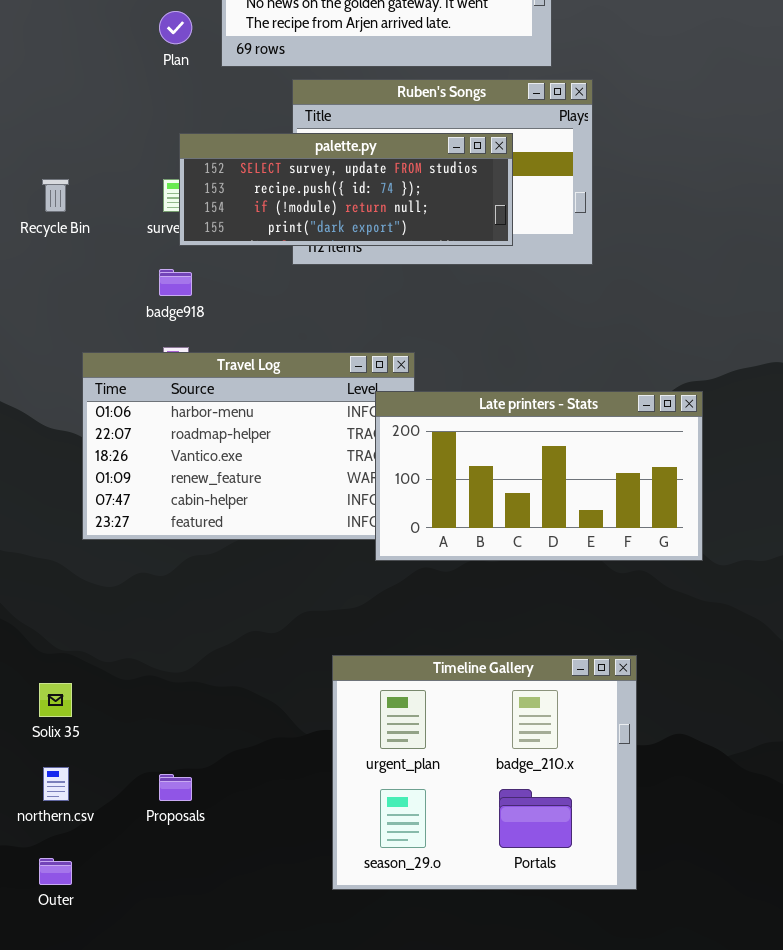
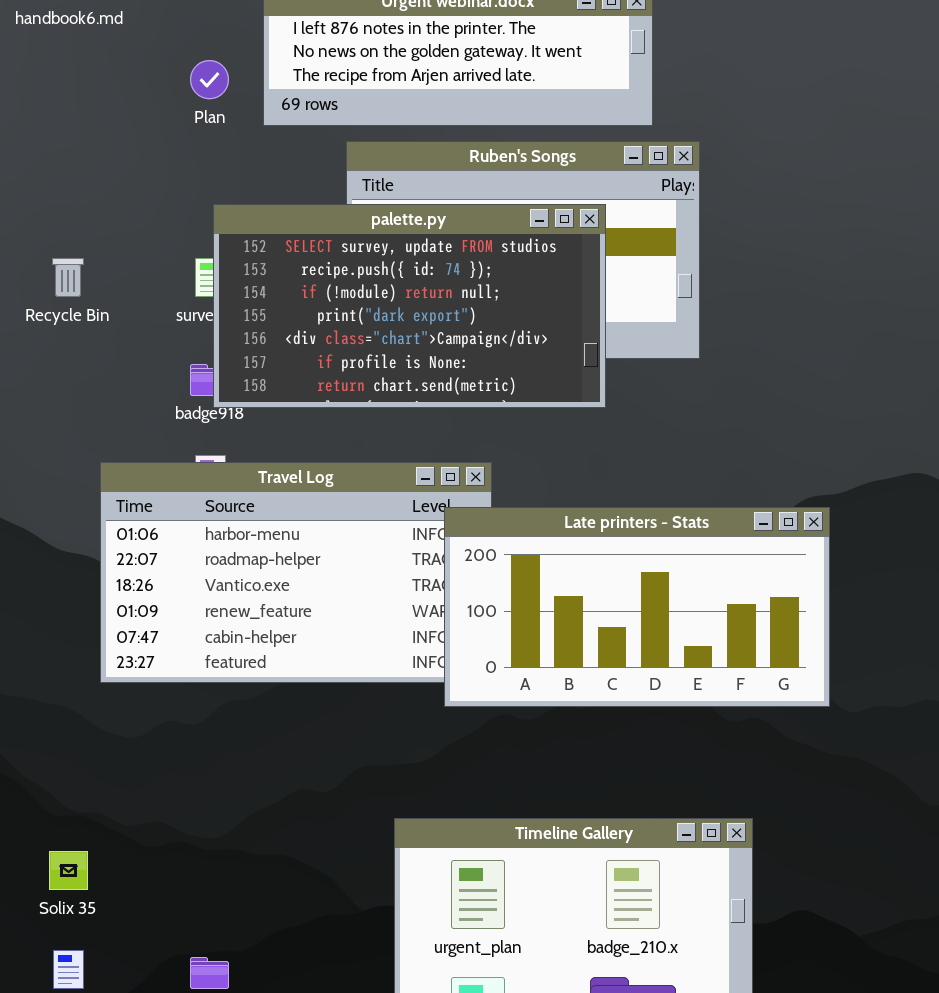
palette.py: [179,133,513,246] -> [213,204,606,408], resized

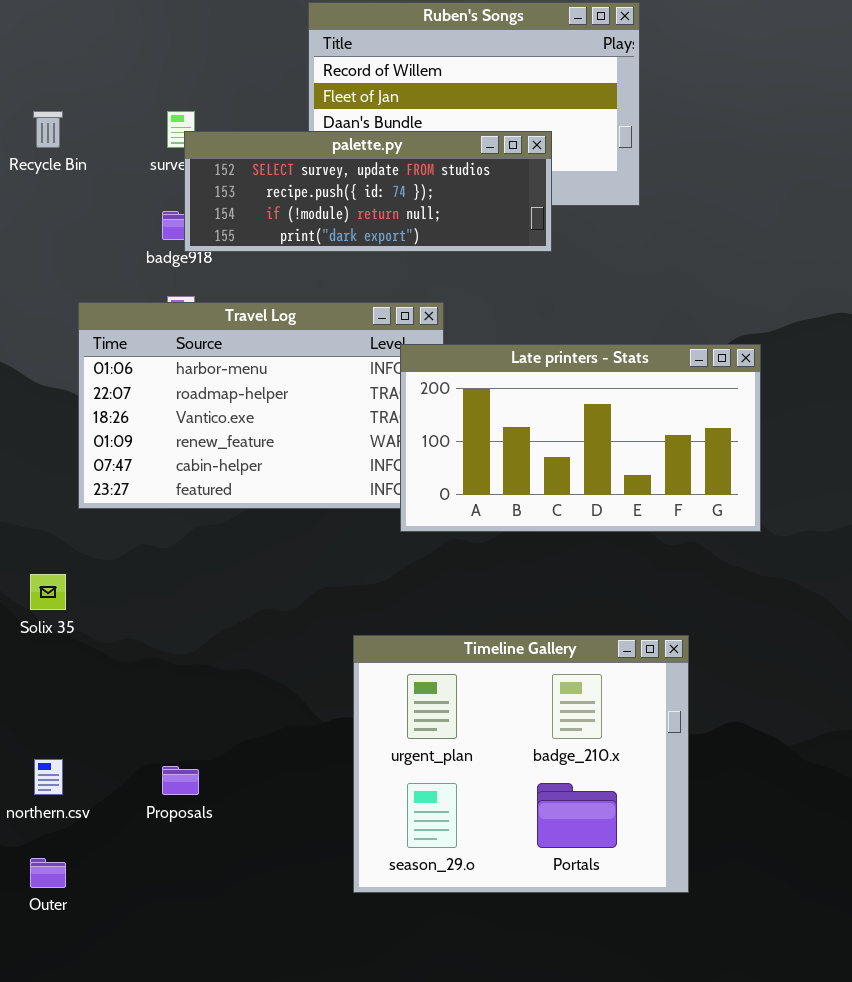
palette.py: [213,204,606,408] -> [184,131,552,252], resized
Solix 35: [49,851,88,890] -> [30,574,66,610], moved

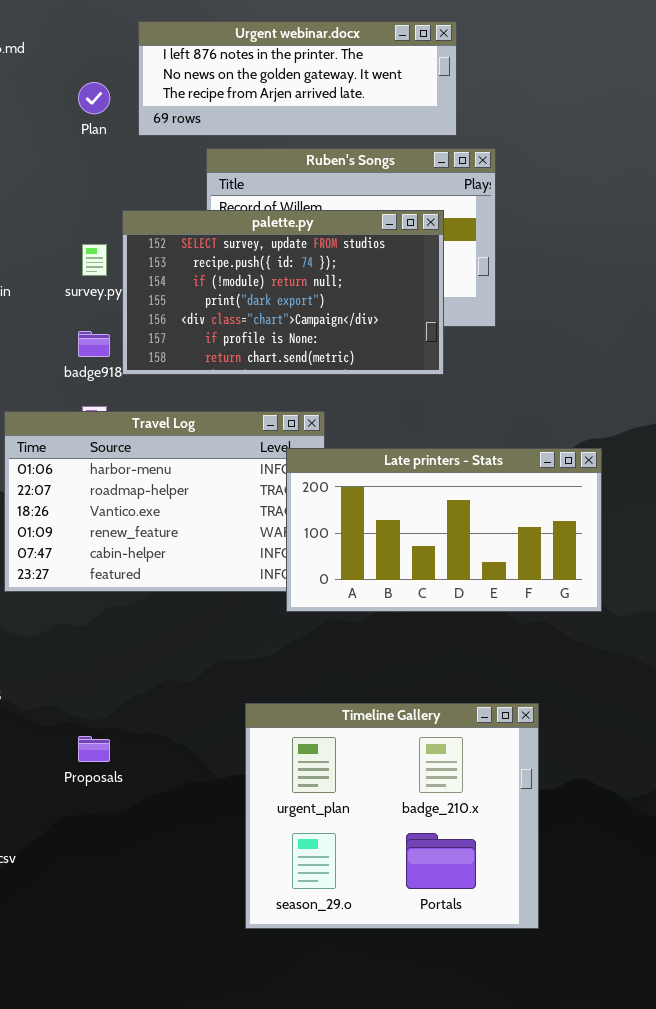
palette.py: [184,131,552,252] -> [122,210,444,375], moved, resized
Proposals: [162,766,199,795] -> [78,736,110,762], moved

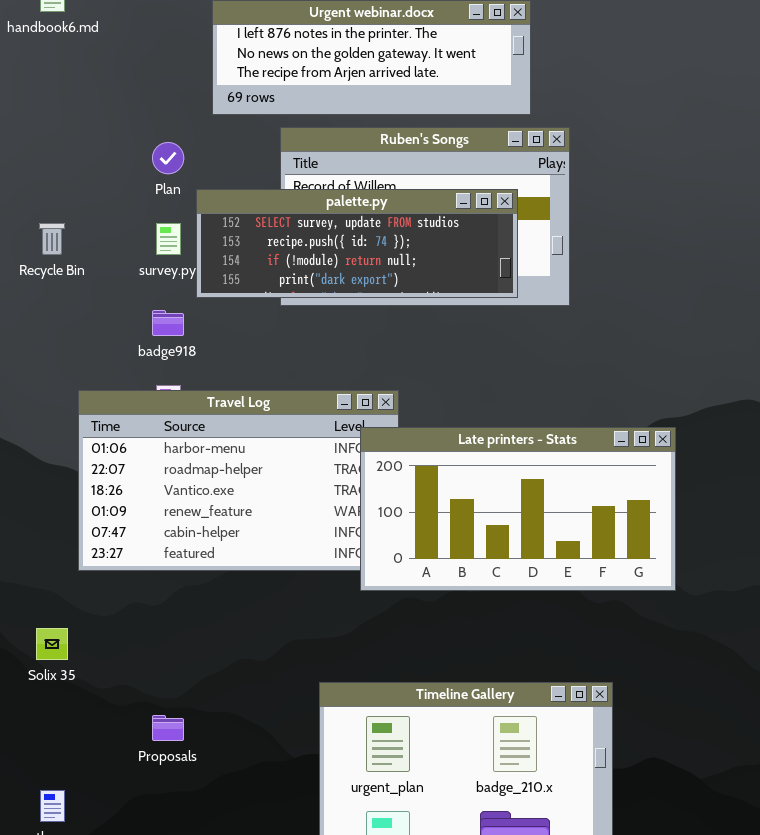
Plan: [78,82,110,114] -> [152,142,184,174], moved
palette.py: [122,210,444,375] -> [196,189,518,298], resized

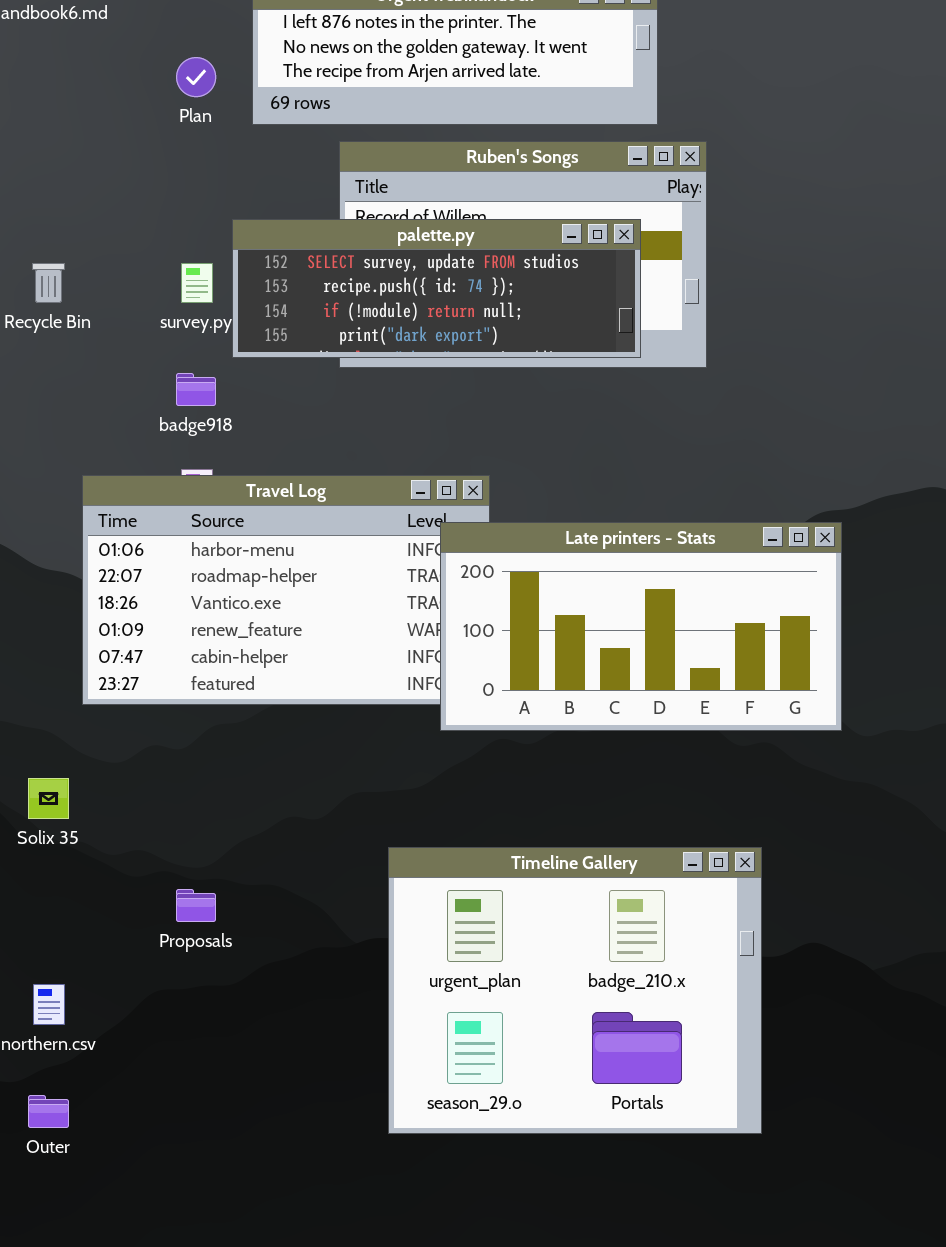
Plan: [152,142,184,174] -> [176,57,216,97], moved

